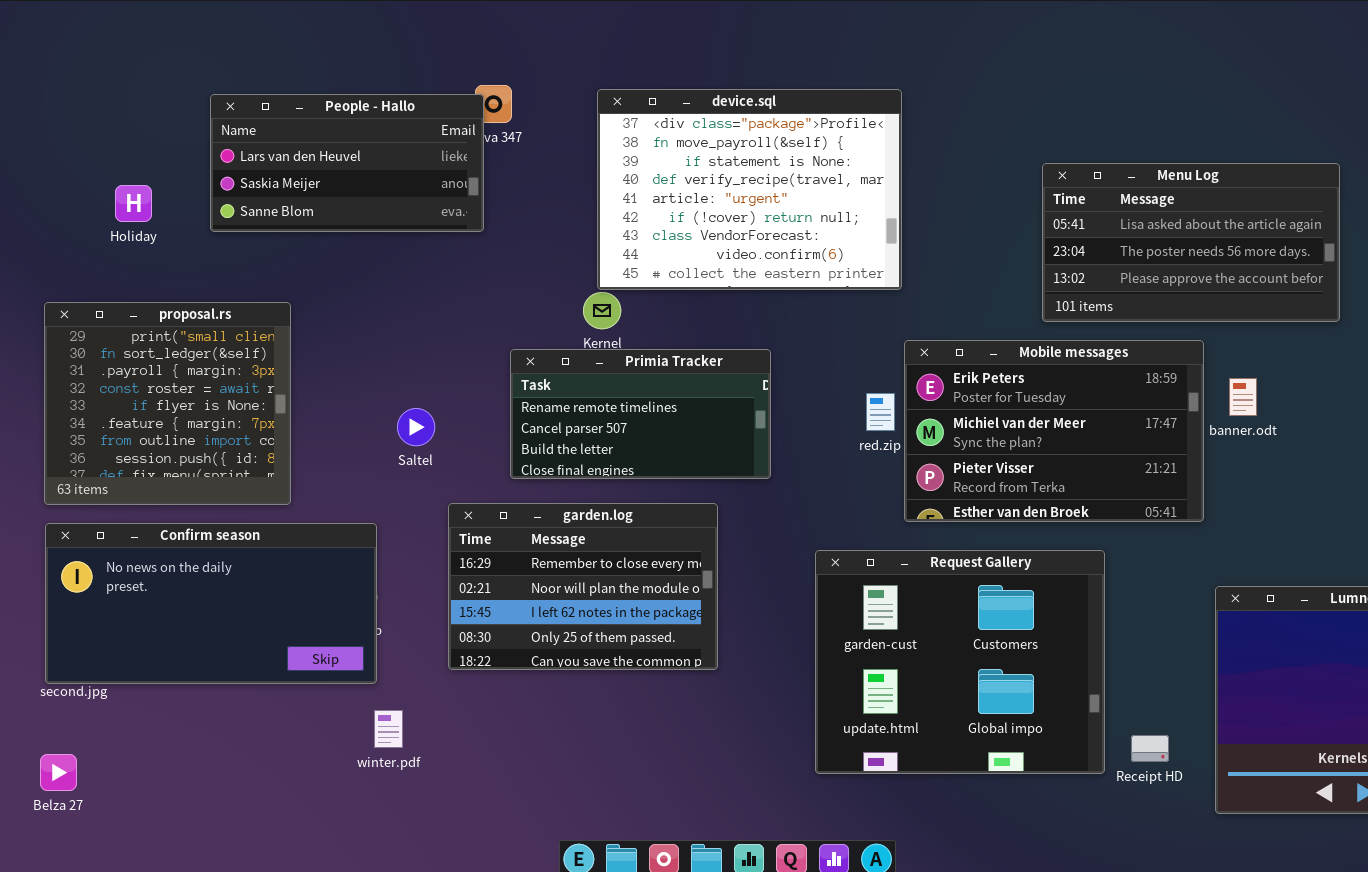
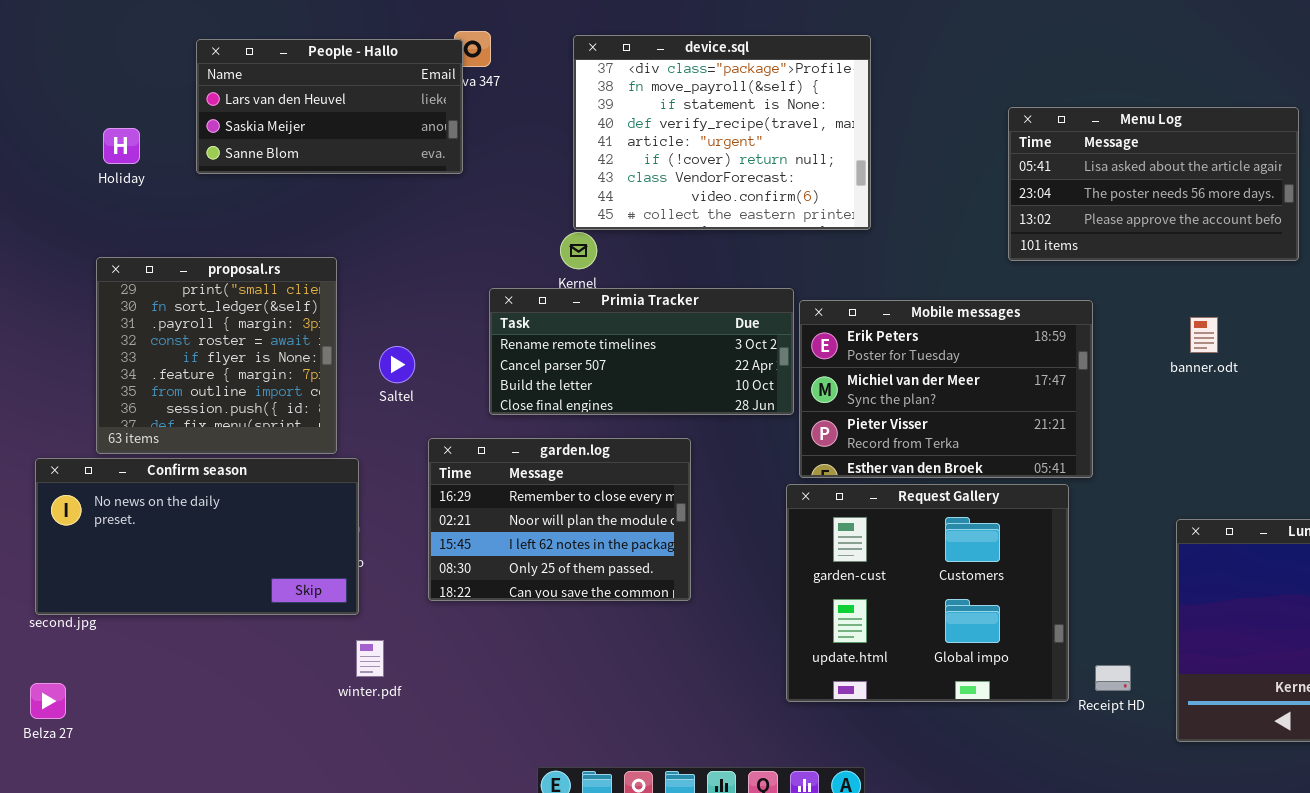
proposal.rs: [44,302,291,505] -> [96,257,337,454], moved
Mobile messages: [904,340,1204,522] -> [799,300,1093,478], moved
Primia Tracker: [510,349,771,479] -> [489,288,794,415], resized

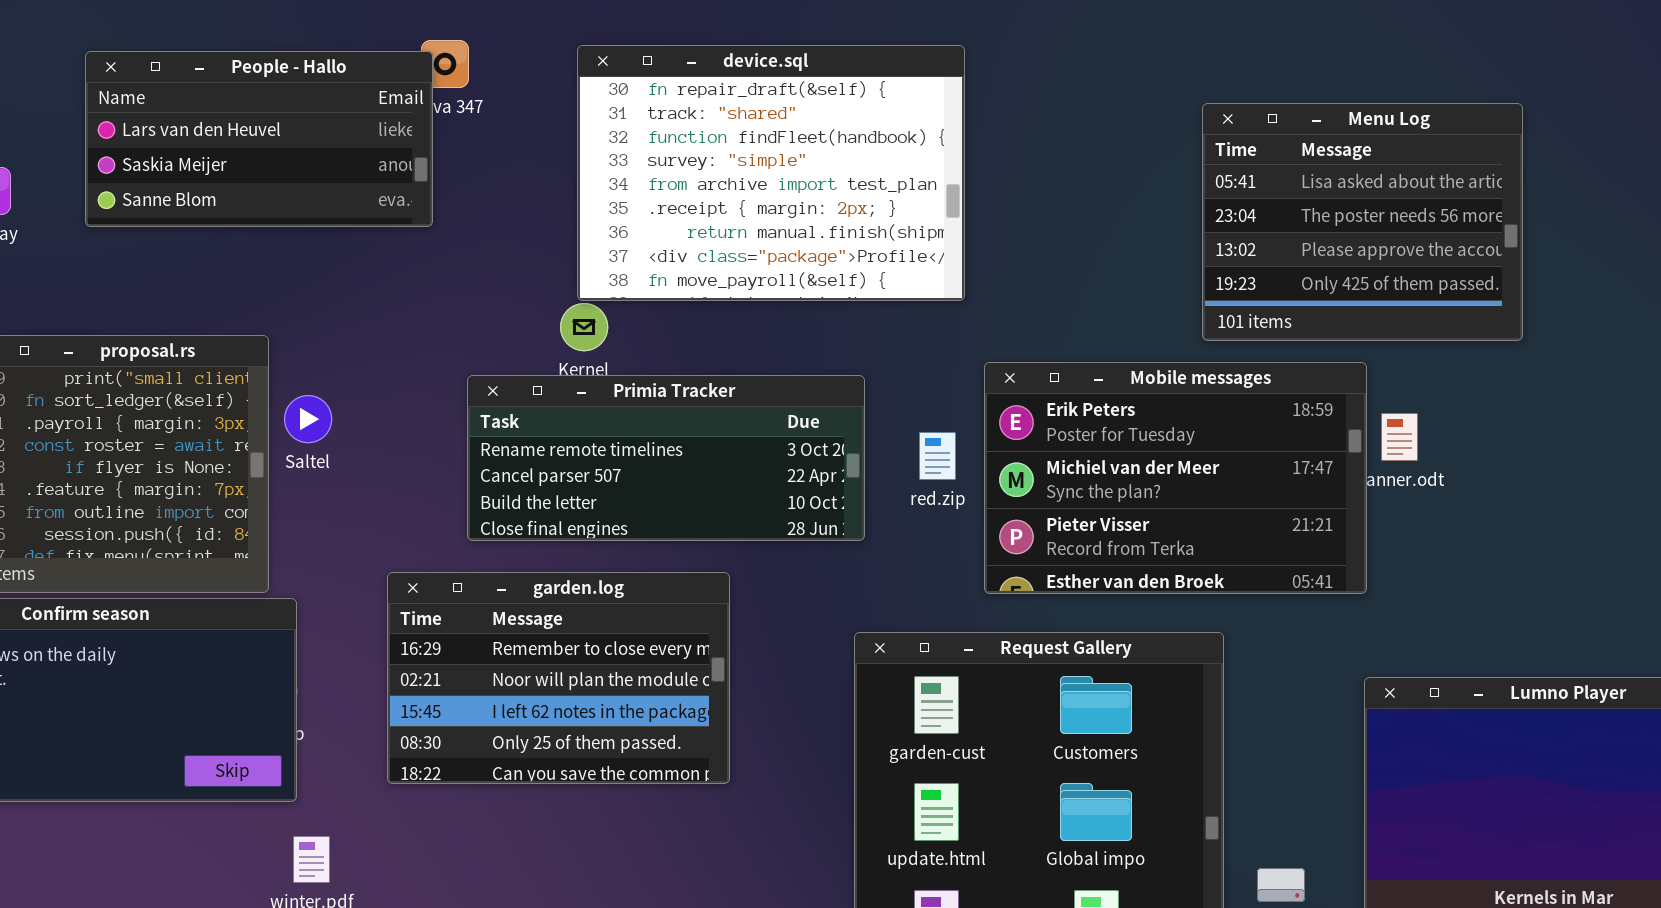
device.sql: [573,35,871,230] -> [577,45,965,301], scrolled up 7 rows
Menu Log: [1008,107,1299,261] -> [1202,103,1523,341], resized
Mobile messages: [799,300,1093,478] -> [984,362,1367,594], moved
Saltel: [379,346,415,383] -> [284,395,332,443], moved

